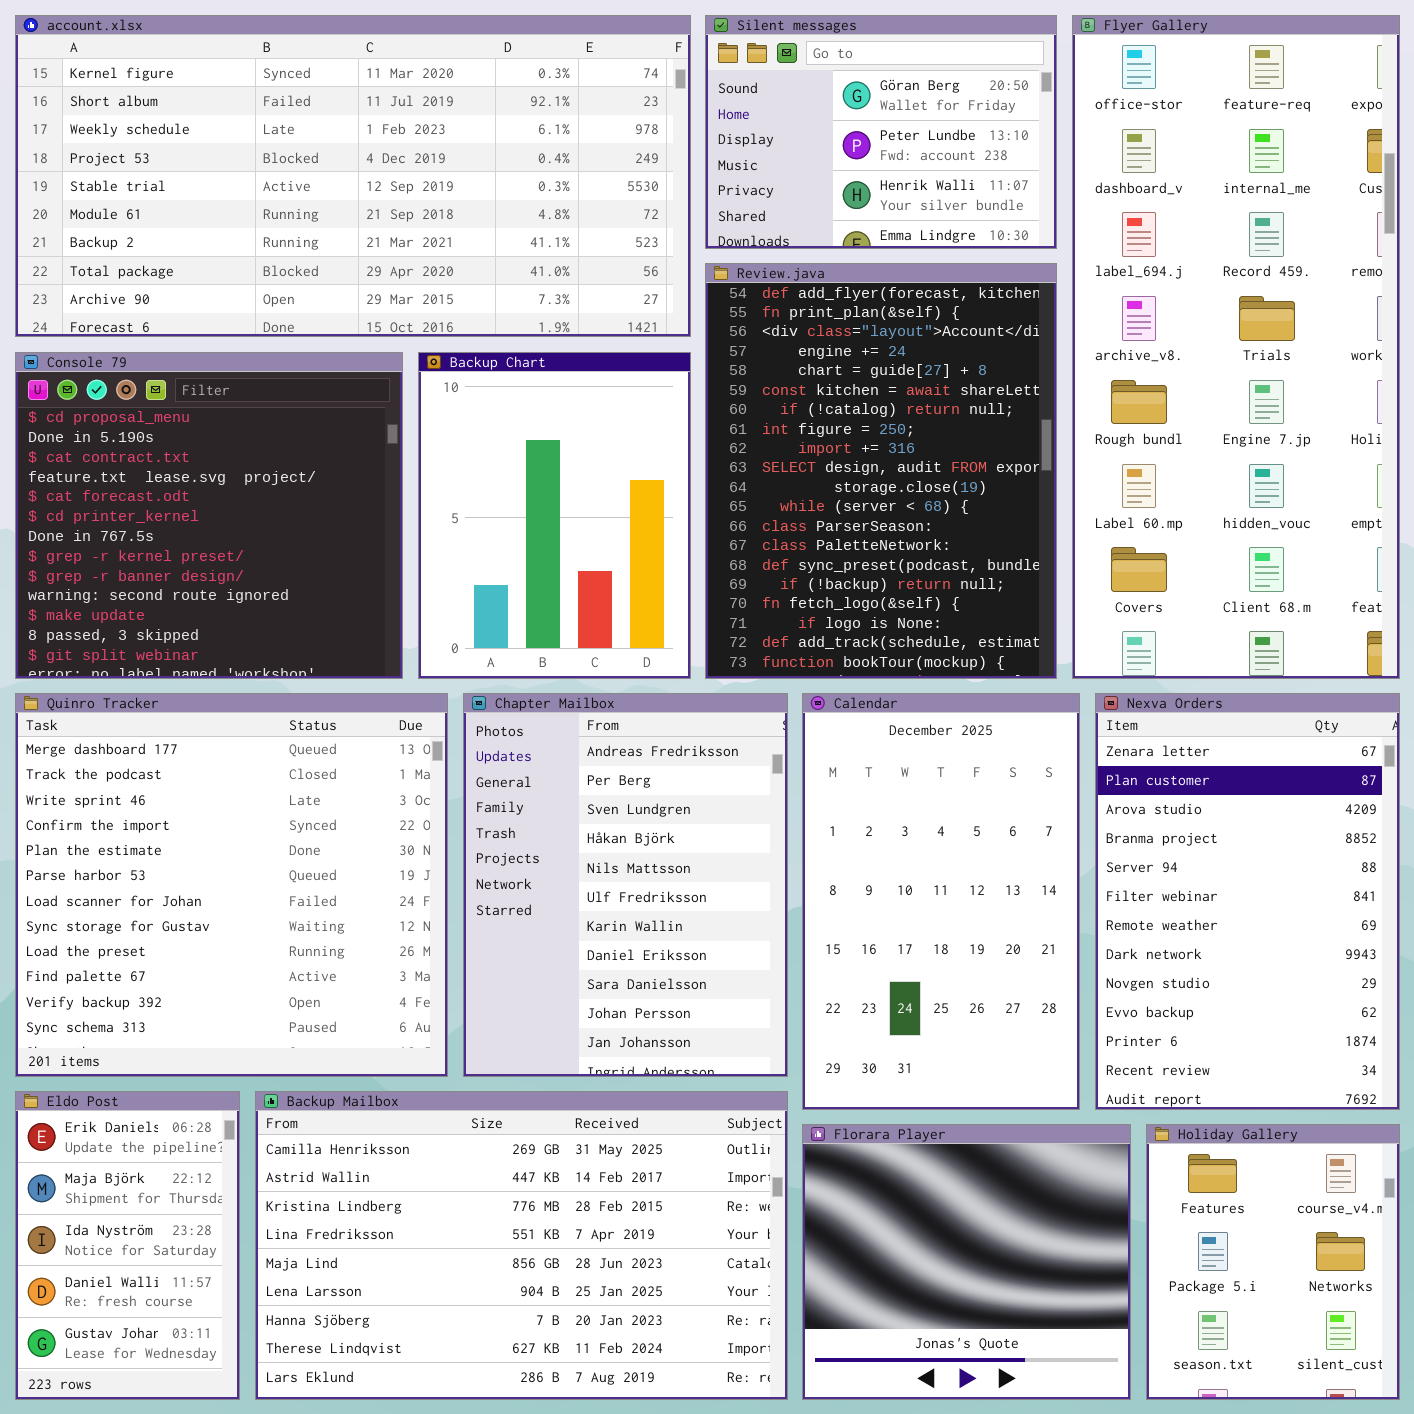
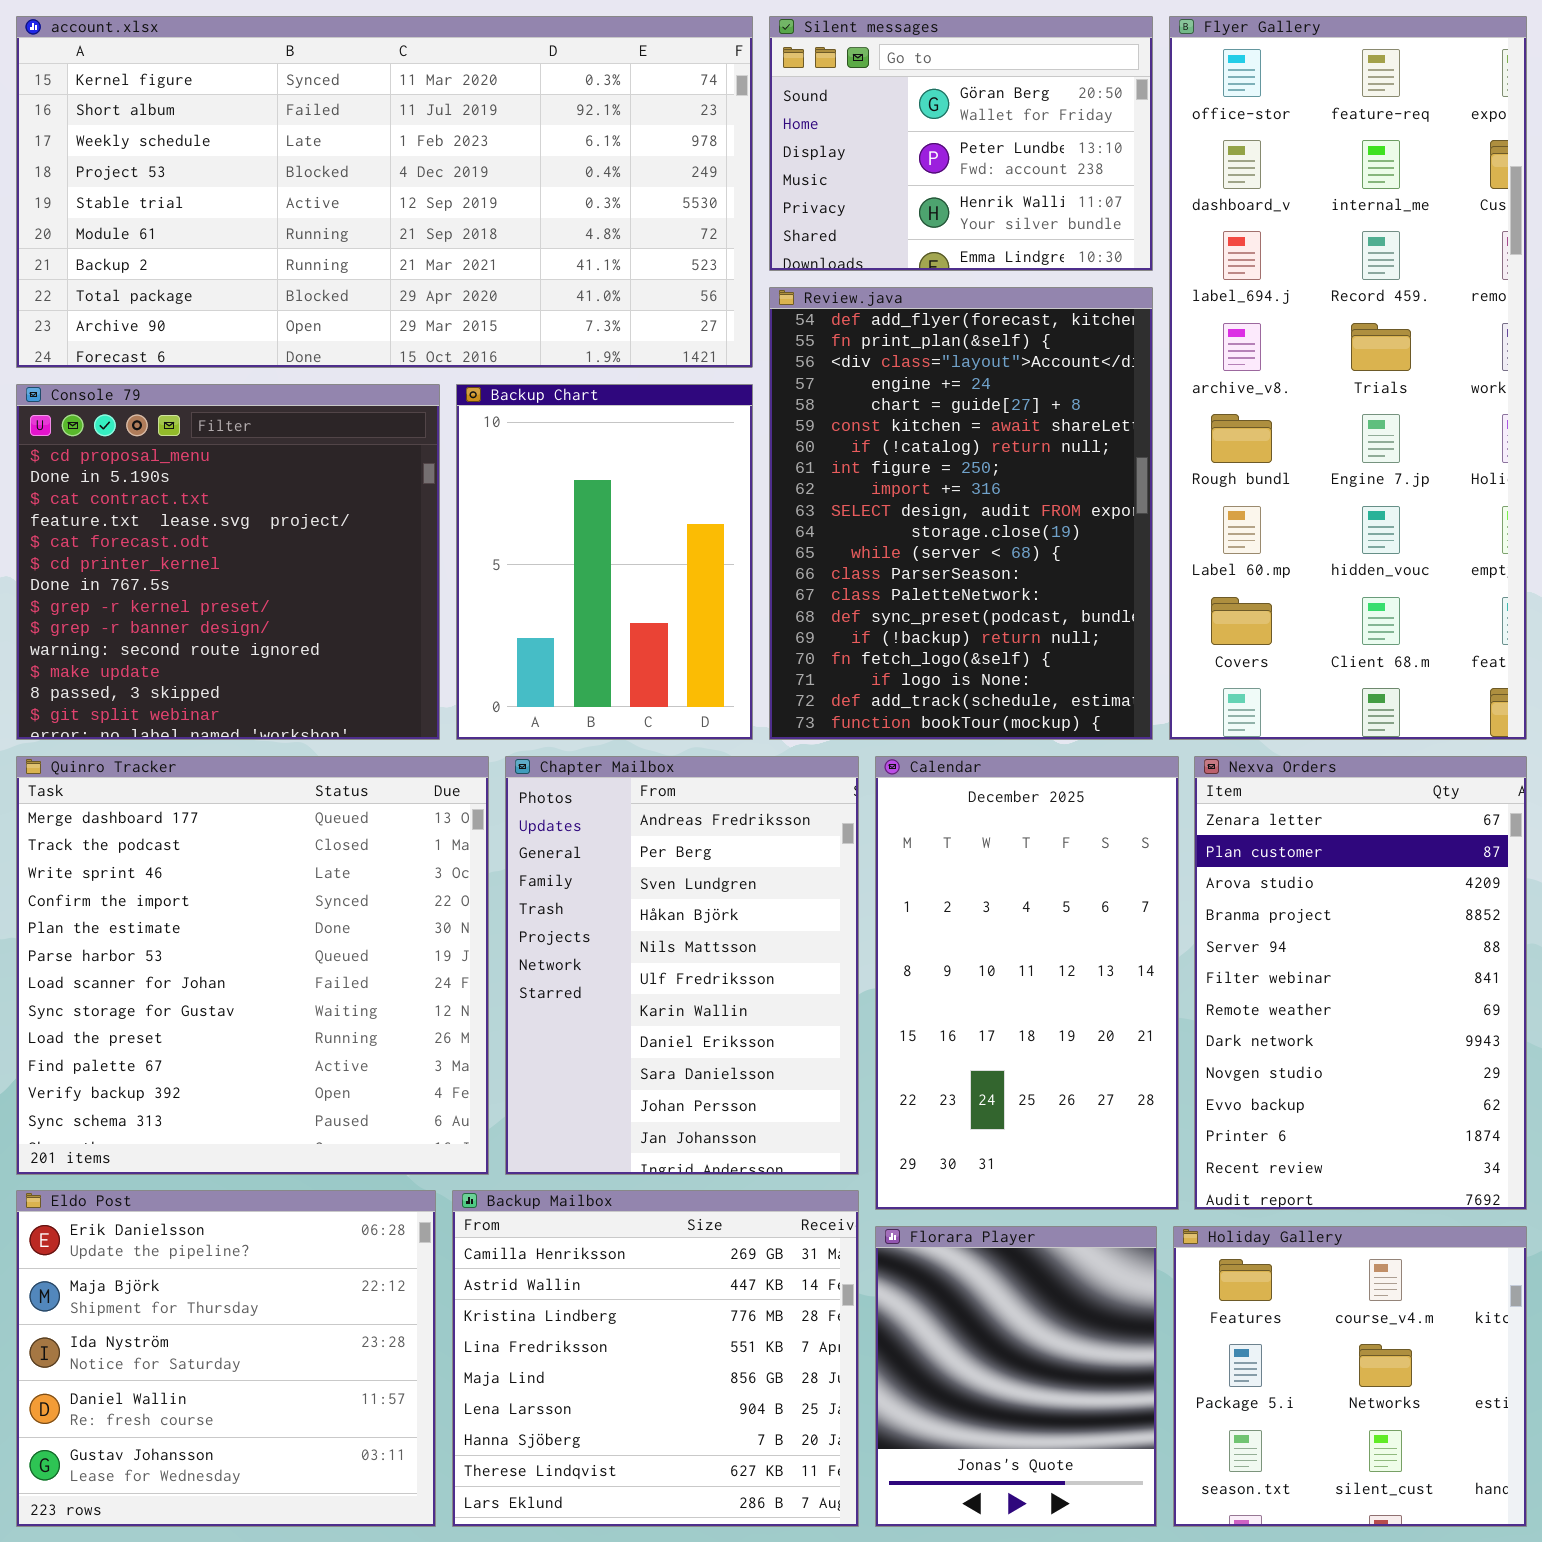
Eldo Post: [15,1091,240,1400] -> [16,1190,436,1527], resized
Backup Mailbox: [255,1091,788,1400] -> [452,1190,859,1527], resized
Florara Player: [802,1124,1131,1400] -> [875,1226,1157,1527], resized
Holiday Gallery: [1146,1124,1400,1400] -> [1173,1226,1527,1527], resized

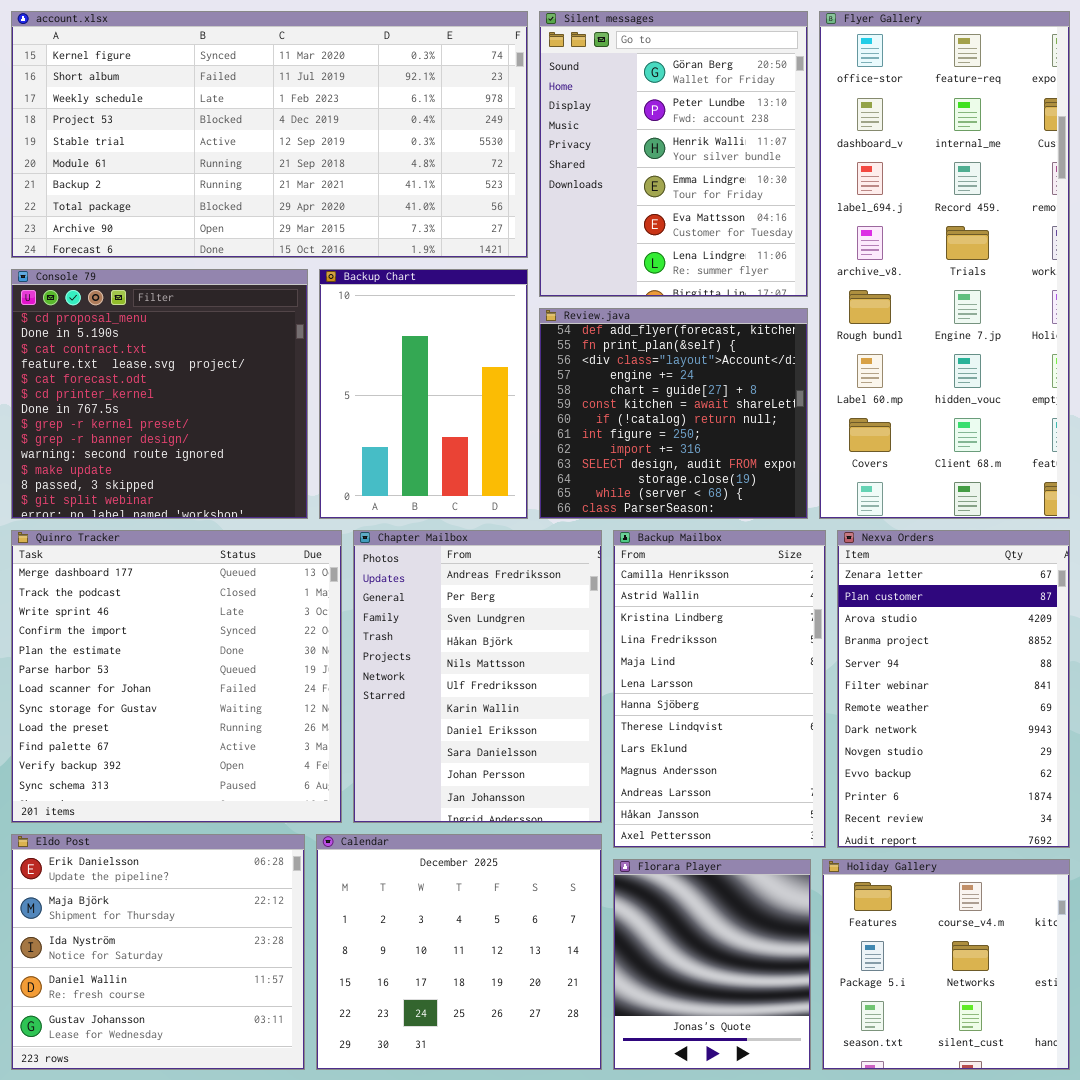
Silent messages: [769,16,1153,271] -> [539,11,808,297], resized
Review.java: [769,287,1153,740] -> [539,308,808,519], resized
Calendar: [875,756,1179,1210] -> [316,834,602,1070], moved, resized
Backup Mailbox: [452,1190,859,1527] -> [613,530,826,848], moved, resized

